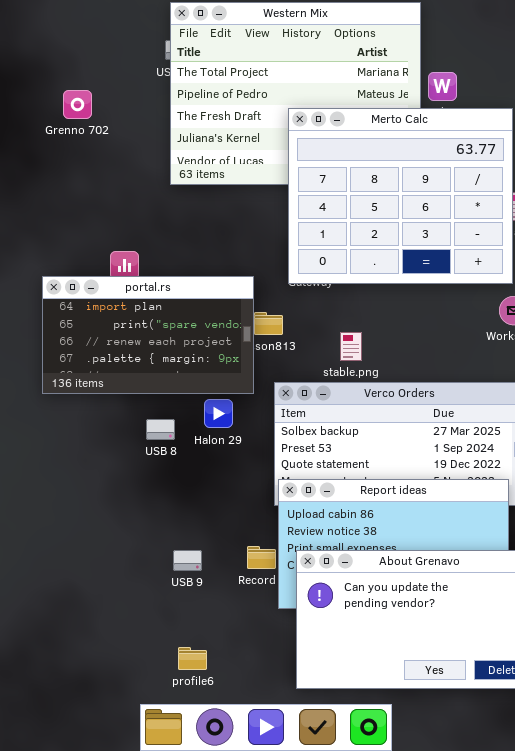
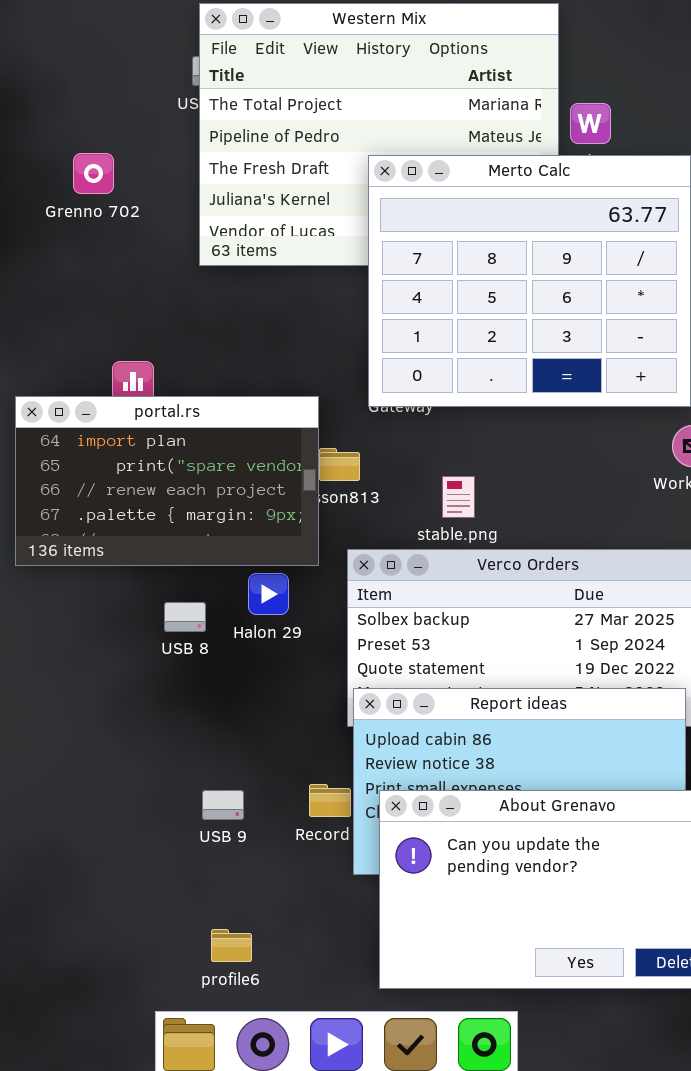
Grenno 702: [63,90,92,119] -> [73,153,114,194], moved

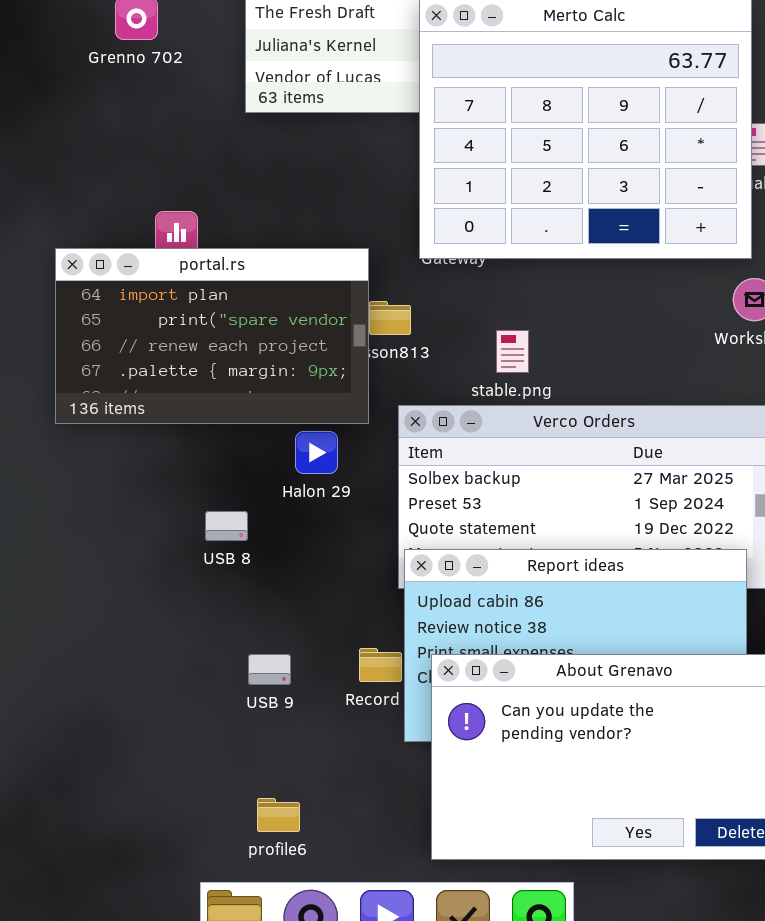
USB 8: [164,602,206,632] -> [205,511,248,541], moved

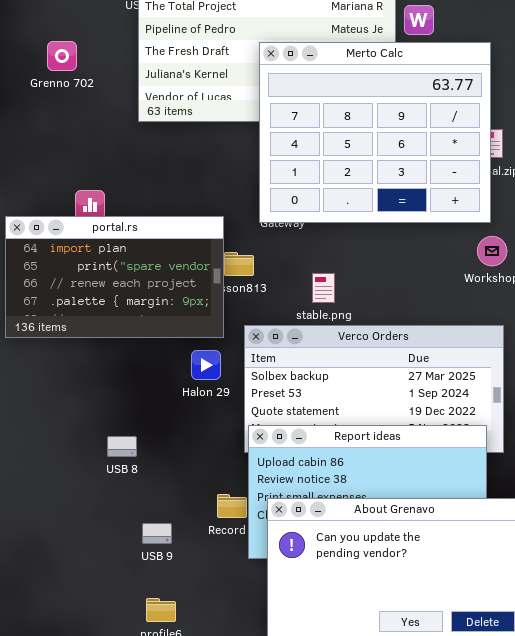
Halon 29: [295,431,338,474] -> [191,350,221,380], moved
USB 8: [205,511,248,541] -> [107,436,137,457], moved
USB 9: [248,654,291,685] -> [142,523,172,544], moved

